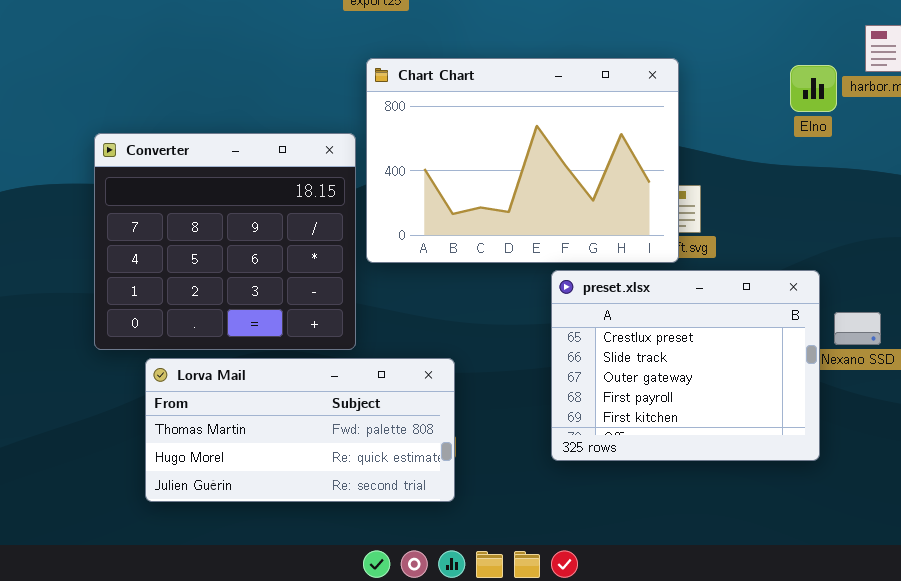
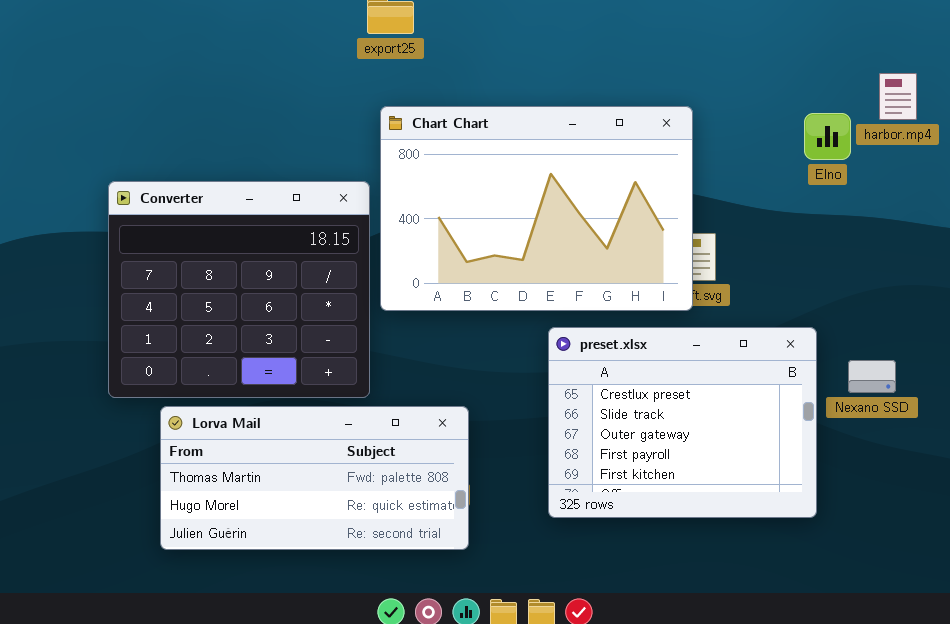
preset.xlsx: [551,270,820,461] -> [548,327,817,518], moved

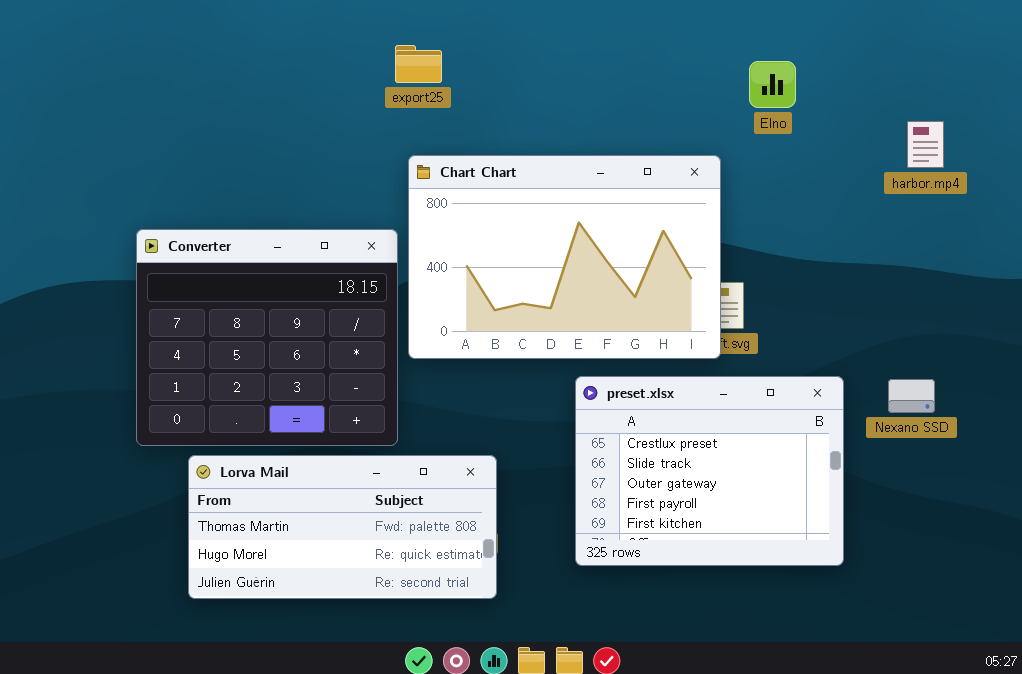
Elno: [804,113,851,160] -> [749,61,796,108], moved
Nexano SSD: [848,360,896,393] -> [888,379,935,413], moved

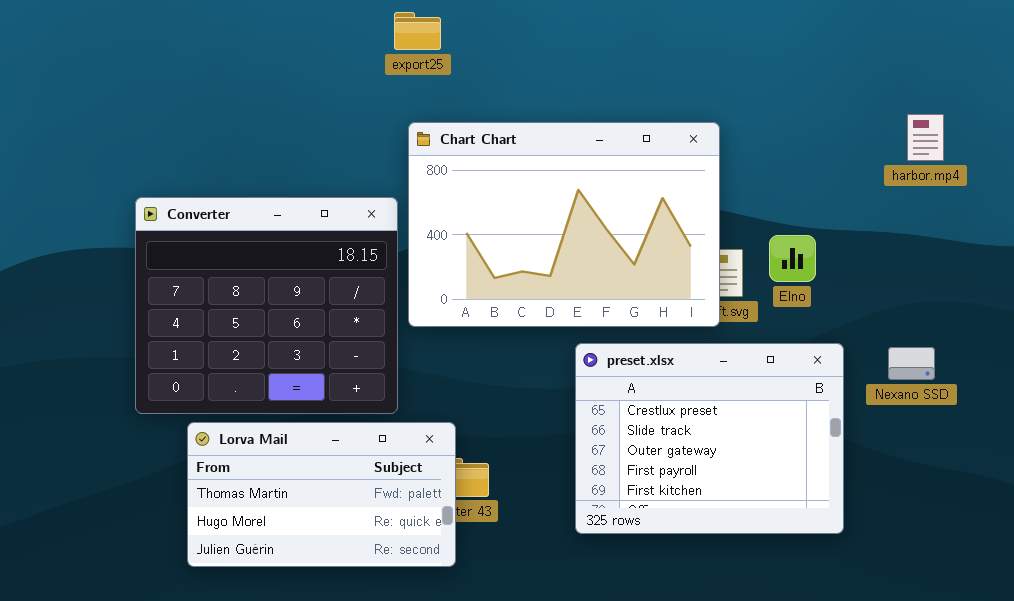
Elno: [749,61,796,108] -> [769,235,816,282], moved
harbor.mp4: [907,121,944,168] -> [907,114,944,161], moved
Lorva Mail: [188,455,497,599] -> [187,422,456,567], resized

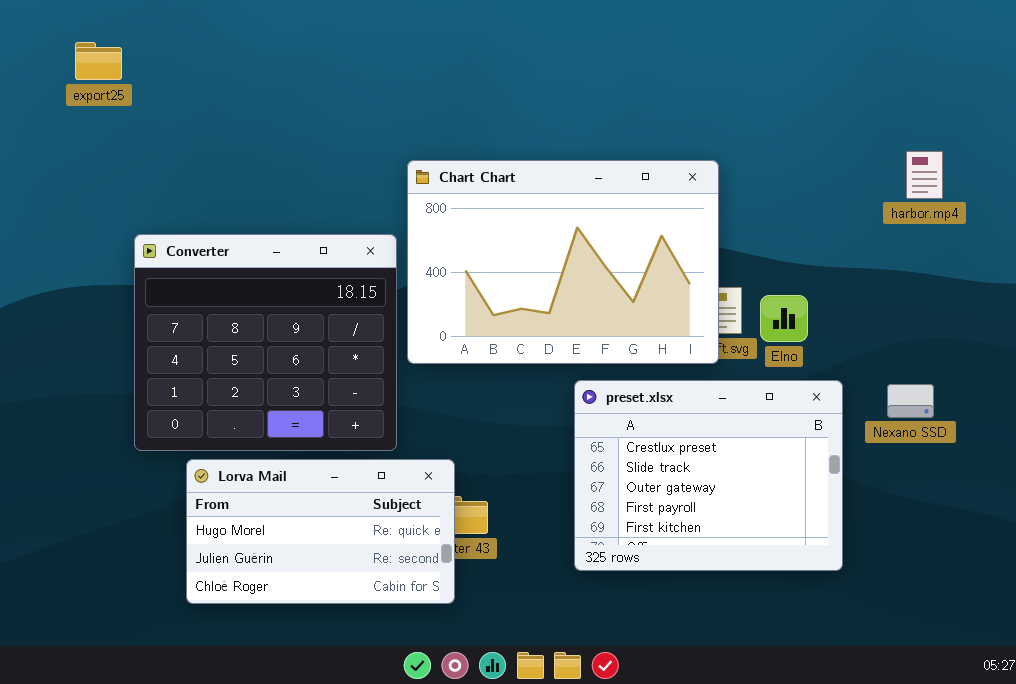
export25: [394,12,441,50] -> [75,42,122,80], moved
Elno: [769,235,816,282] -> [760,295,808,342], moved
Lorva Mail: [187,422,456,567] -> [186,459,455,604], scrolled down 1 row

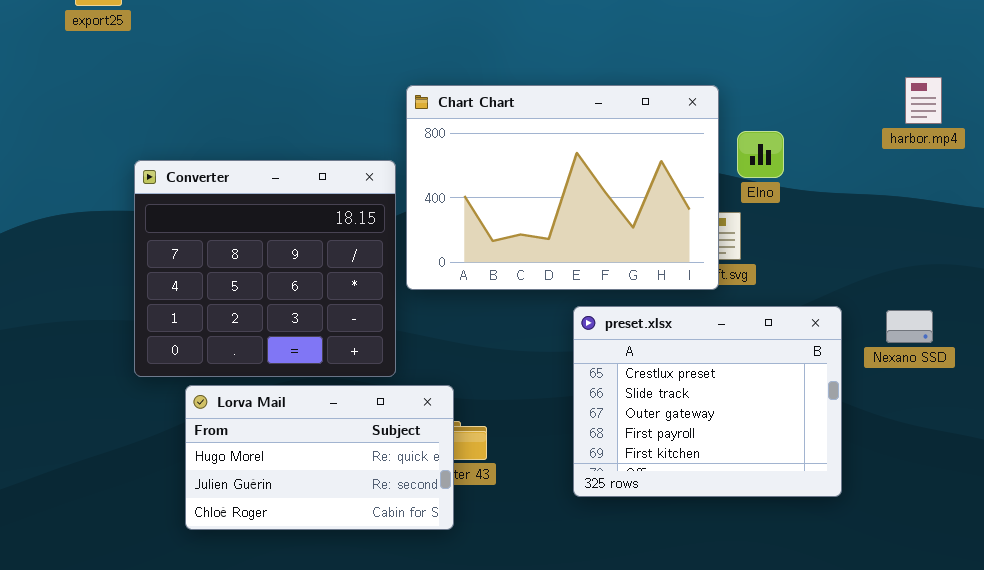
Elno: [760,295,808,342] -> [737,131,784,178], moved

